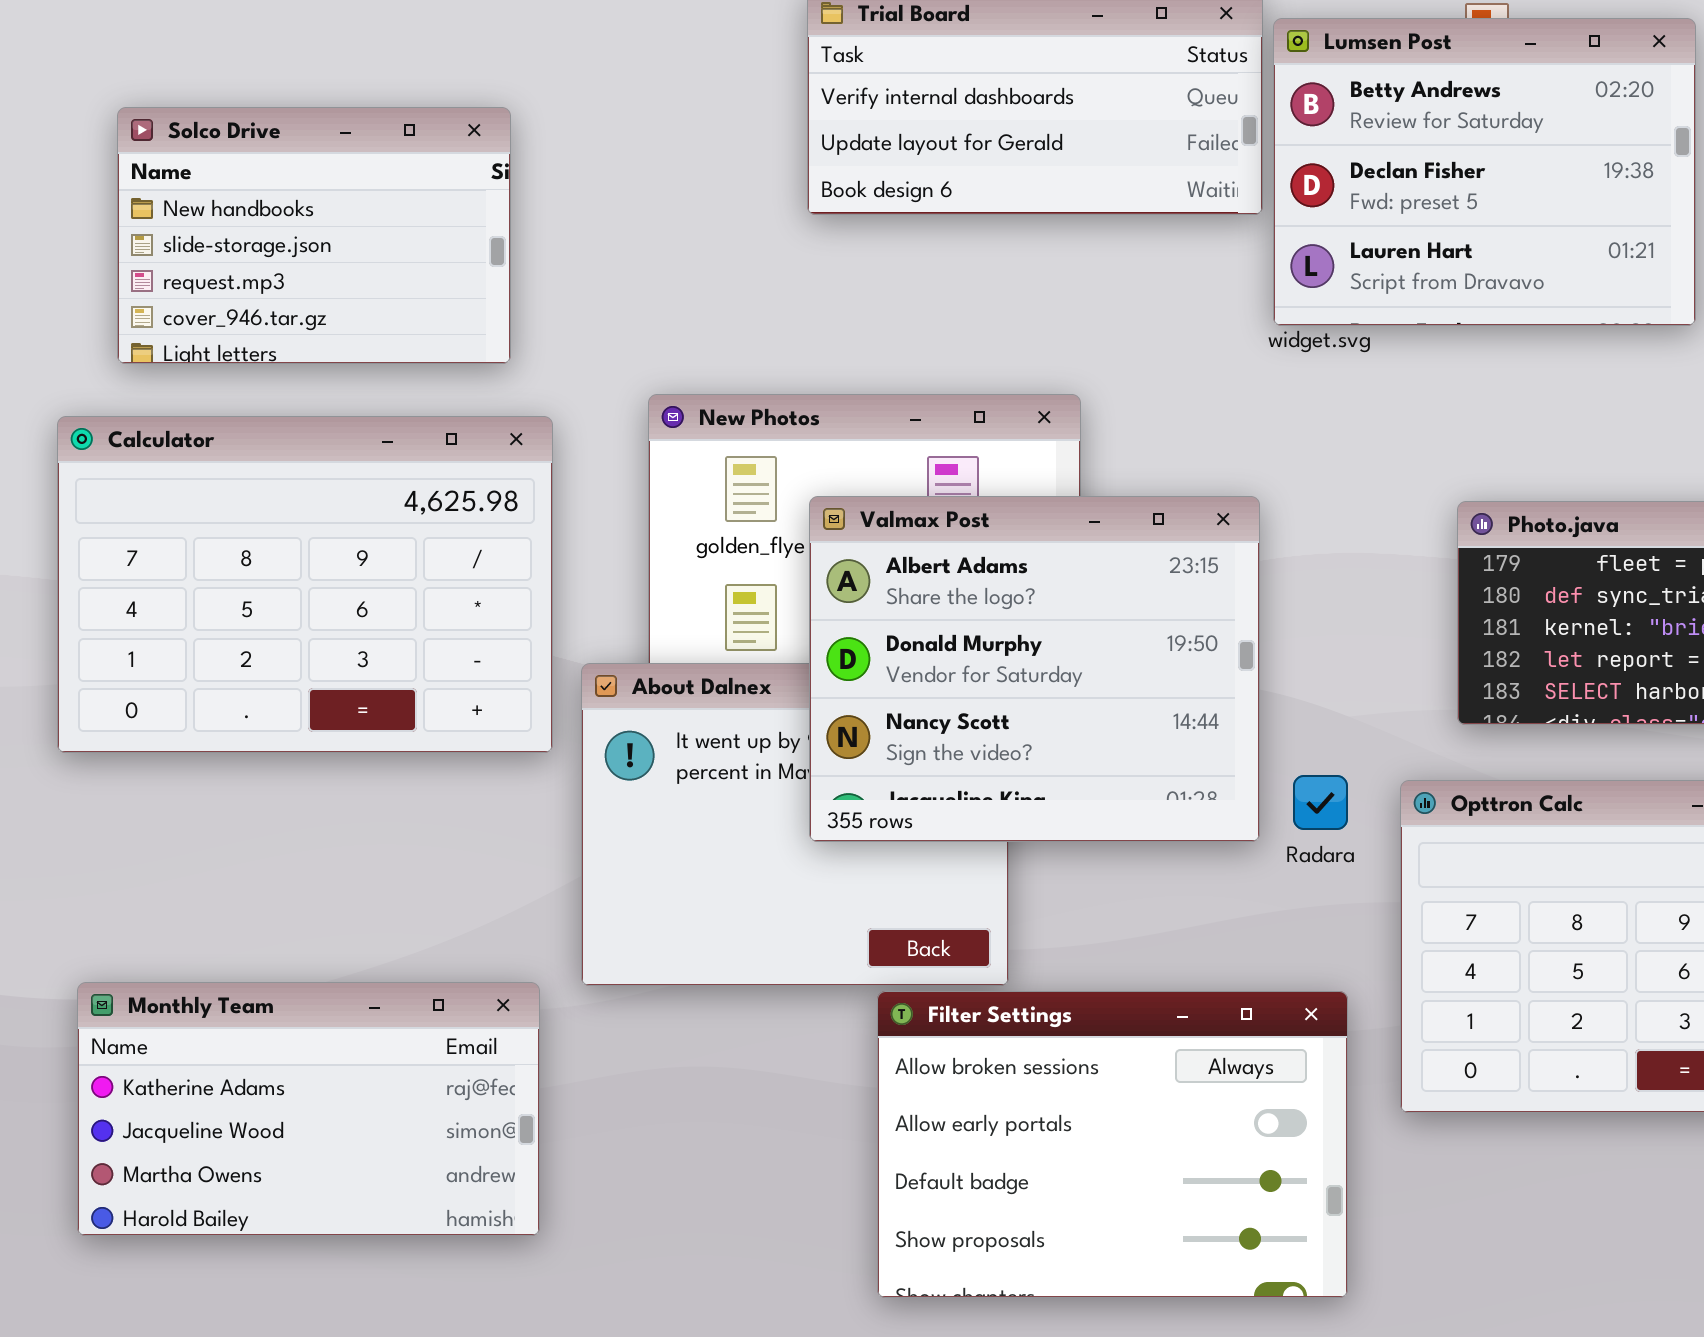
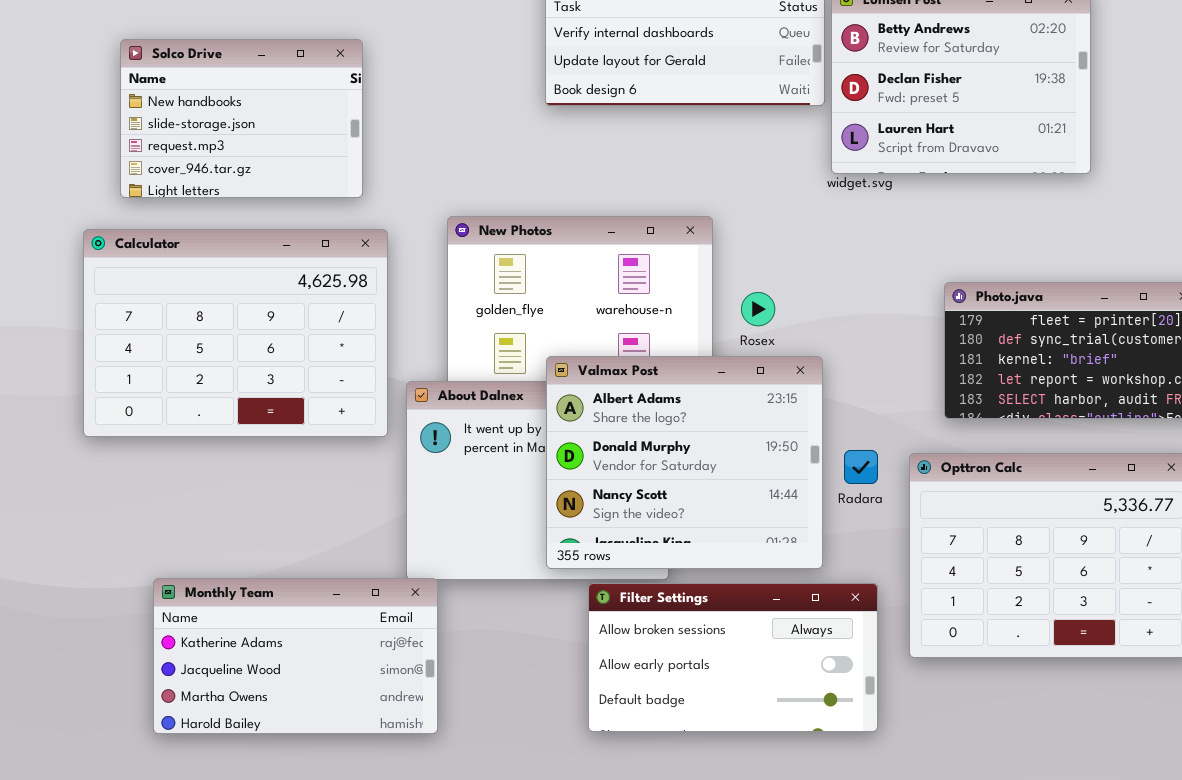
Valmax Post: [809,496,1260,842] -> [546,356,823,569], moved
Monthly Team: [77,982,540,1236] -> [153,578,438,734], moved
Filter Settings: [877,991,1348,1298] -> [588,583,878,732], resized

